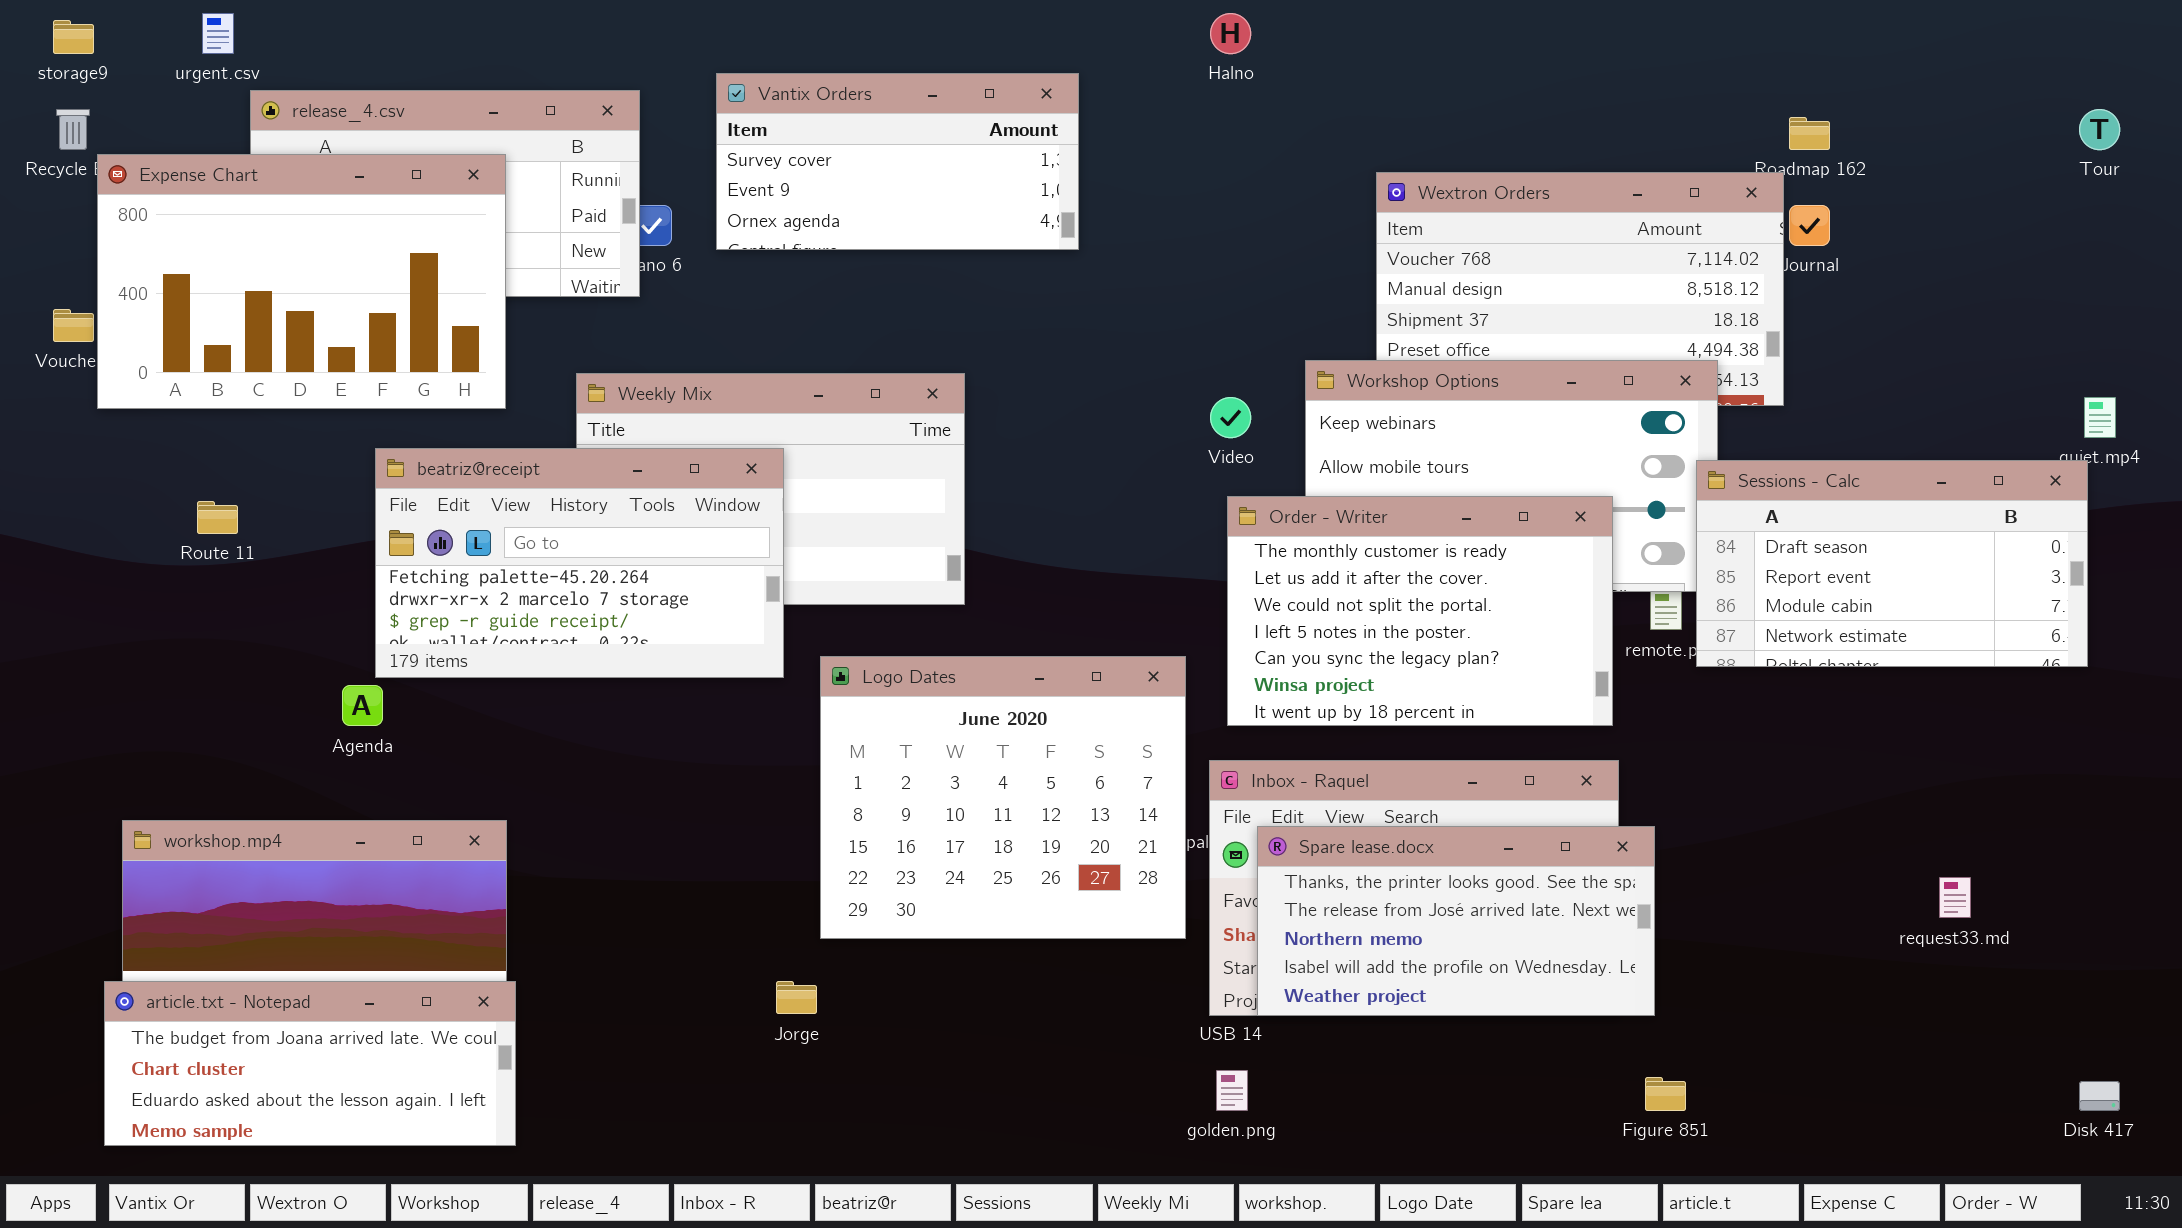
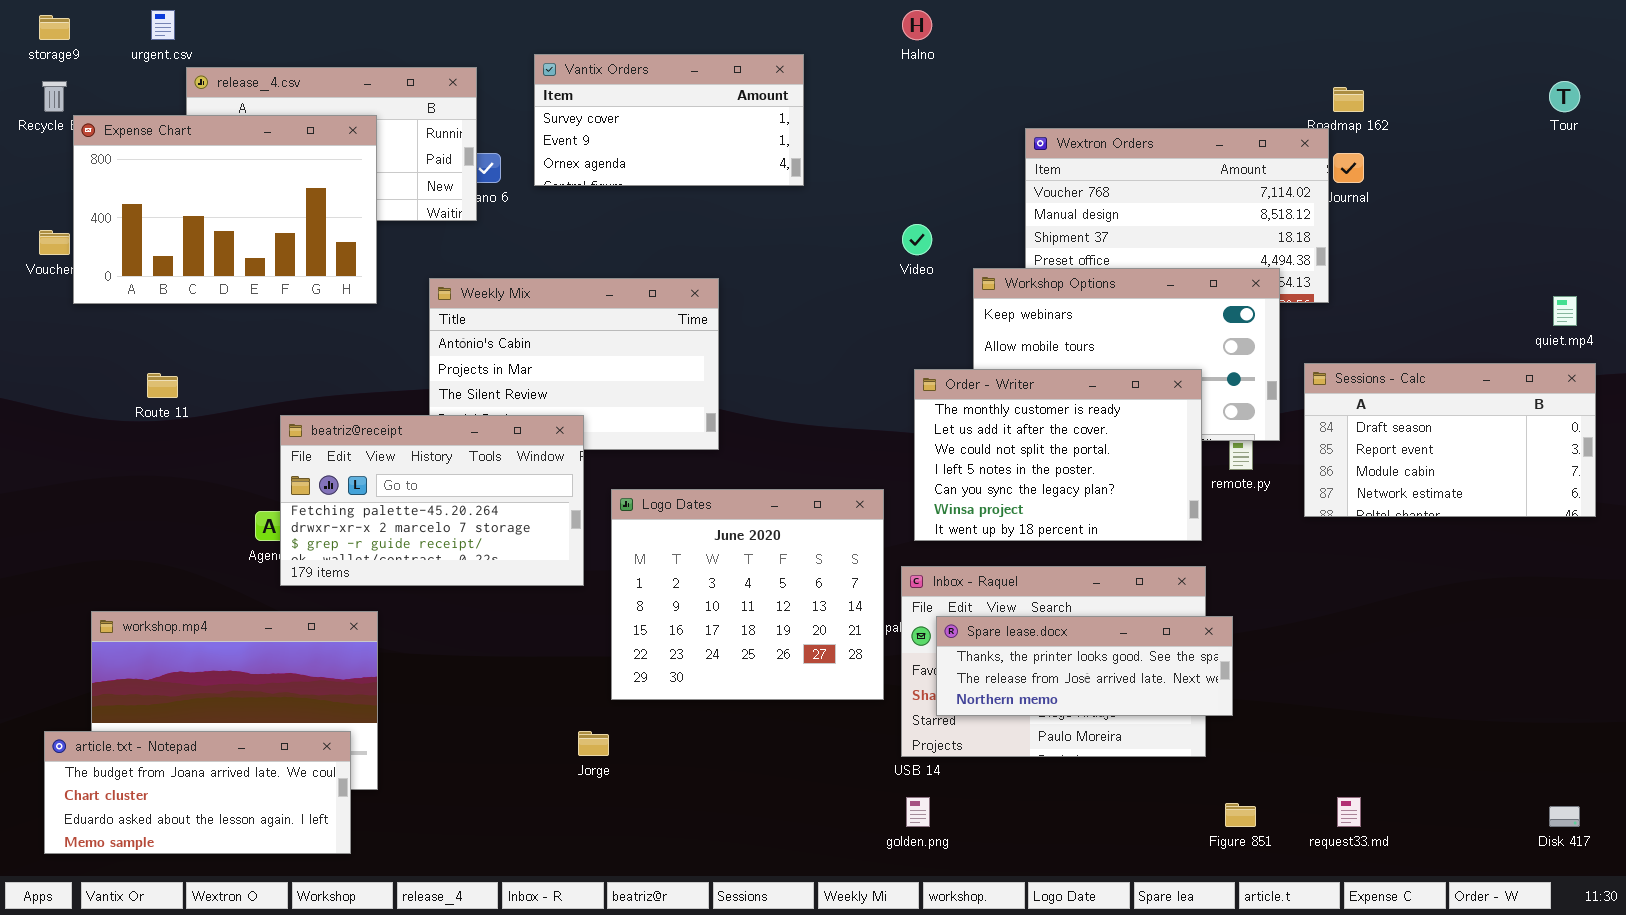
Video: [1210,397,1251,438] -> [902,224,932,255], moved
beatriz@receipt: [375,448,784,678] -> [280,415,584,586], moved
Sessions - Calc: [1696,460,2088,667] -> [1304,363,1596,517], moved
Spare lease.docx: [1257,826,1655,1016] -> [936,616,1233,716], resized
request33.md: [1939,877,1971,918] -> [1337,797,1361,827], moved
article.txt - Notepad: [104,981,516,1146] -> [44,731,351,854], moved

